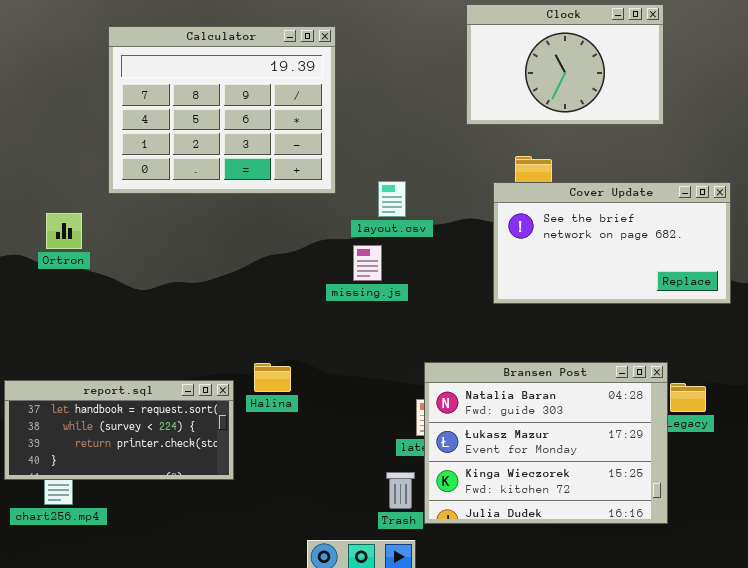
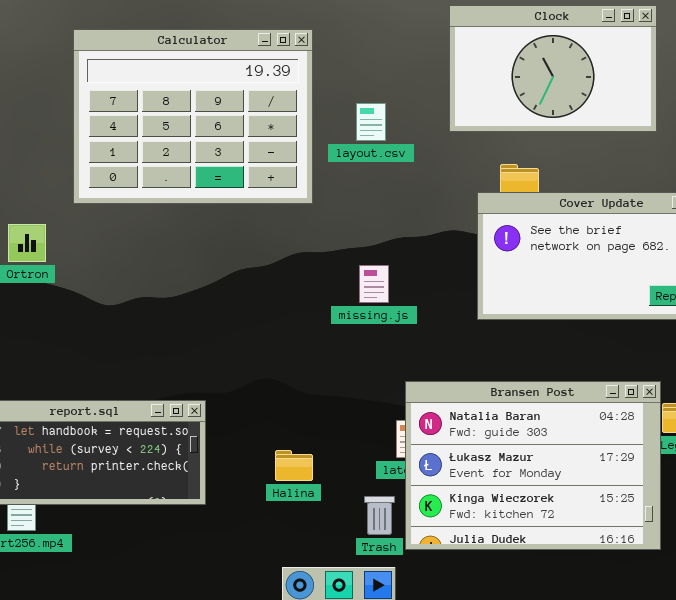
layout.csv: [378,181,406,217] -> [356,103,386,141], moved
missing.js: [353,245,382,281] -> [359,265,389,303], moved
Halina: [254,363,291,392] -> [275,450,313,481], moved

